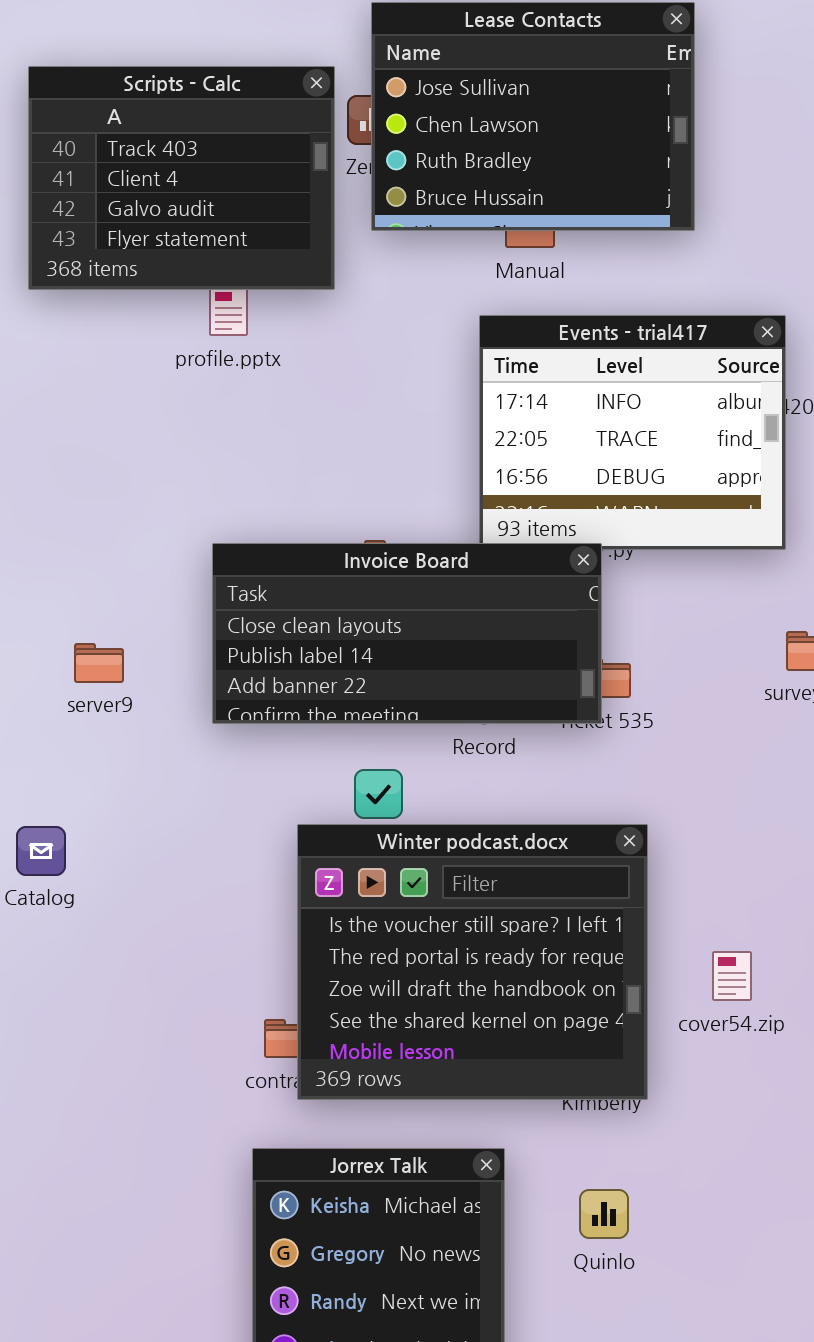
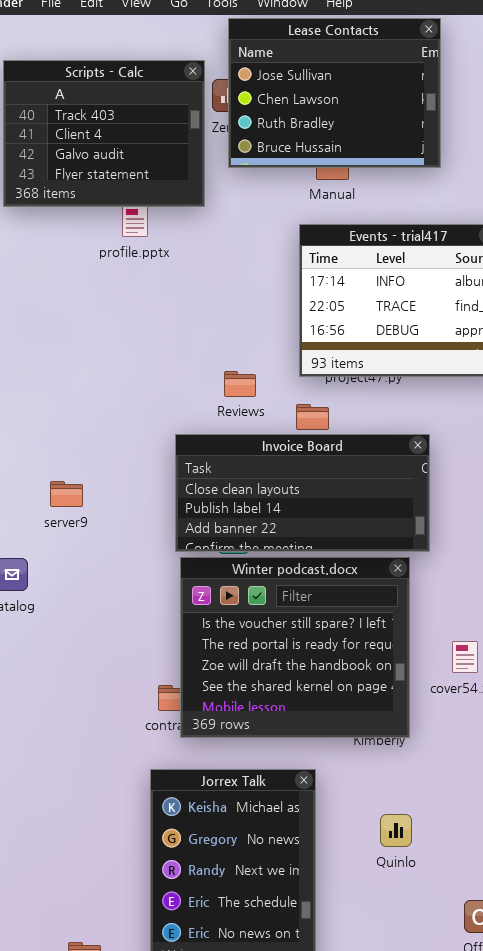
Invoice Board: [212,543,602,724] -> [175,434,430,552], moved
server9: [74,643,124,683] -> [50,481,83,507], moved
Quinlo: [579,1189,629,1239] -> [380,814,412,847], moved

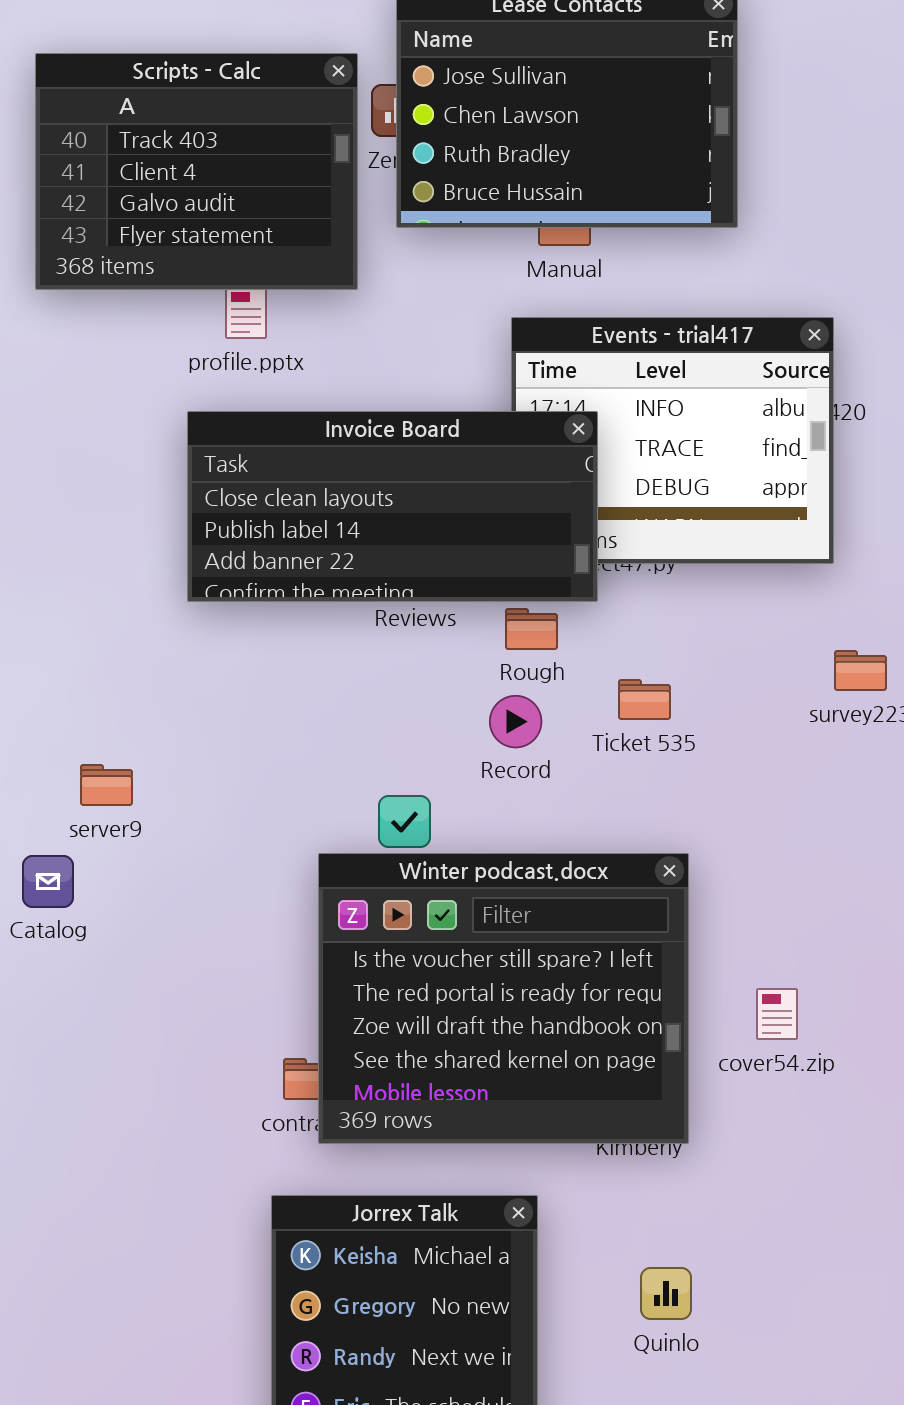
Invoice Board: [175,434,430,552] -> [187,411,598,602], moved
server9: [50,481,83,507] -> [80,764,133,806], moved

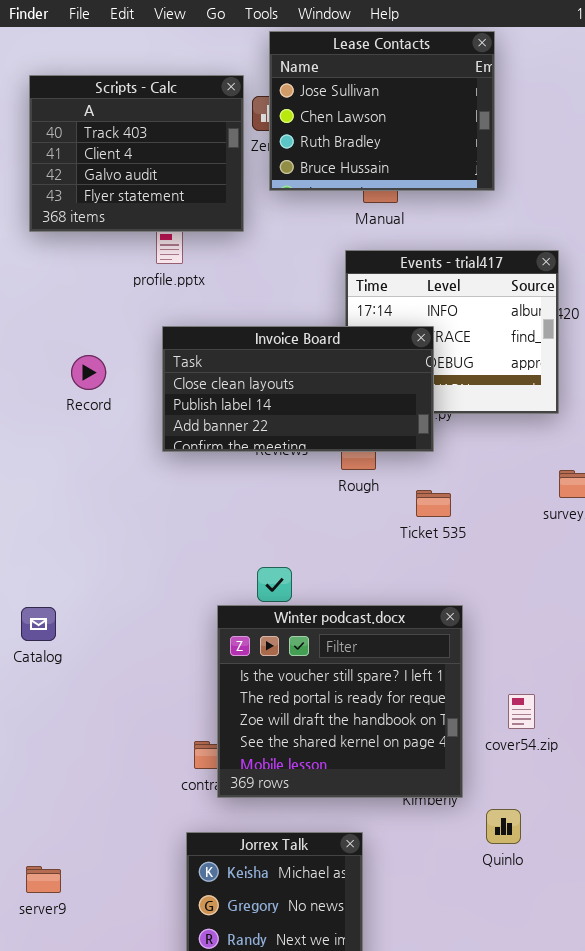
Invoice Board: [187,411,598,602] -> [162,326,434,452], moved
Record: [489,695,542,748] -> [71,355,106,390], moved
server9: [80,764,133,806] -> [26,866,61,893], moved
Quinlo: [640,1267,692,1320] -> [486,809,521,844], moved

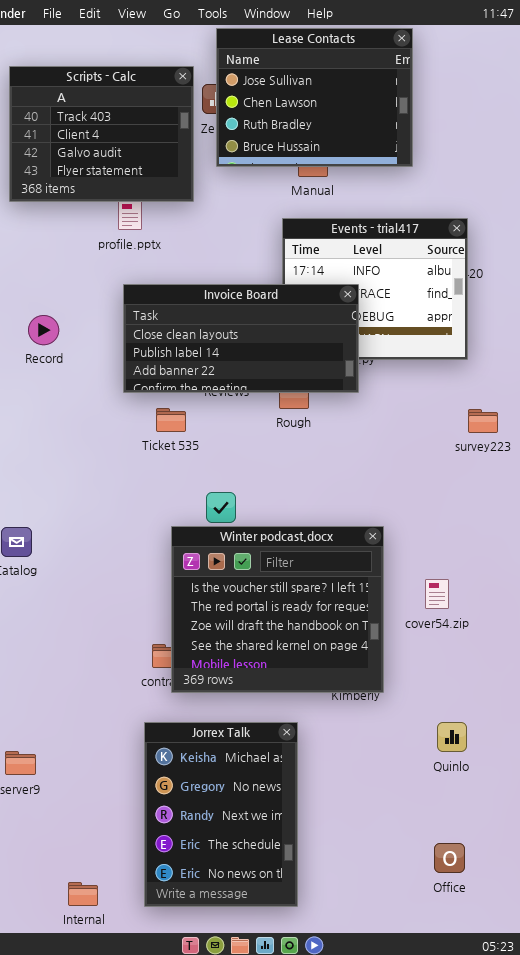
Record: [71,355,106,390] -> [28,315,59,345], moved
Ticket 535: [416,490,451,517] -> [156,408,186,432], moved
cover54.zip: [508,694,535,729] -> [425,579,449,609], moved
Quinlo: [486,809,521,844] -> [437,722,467,752], moved

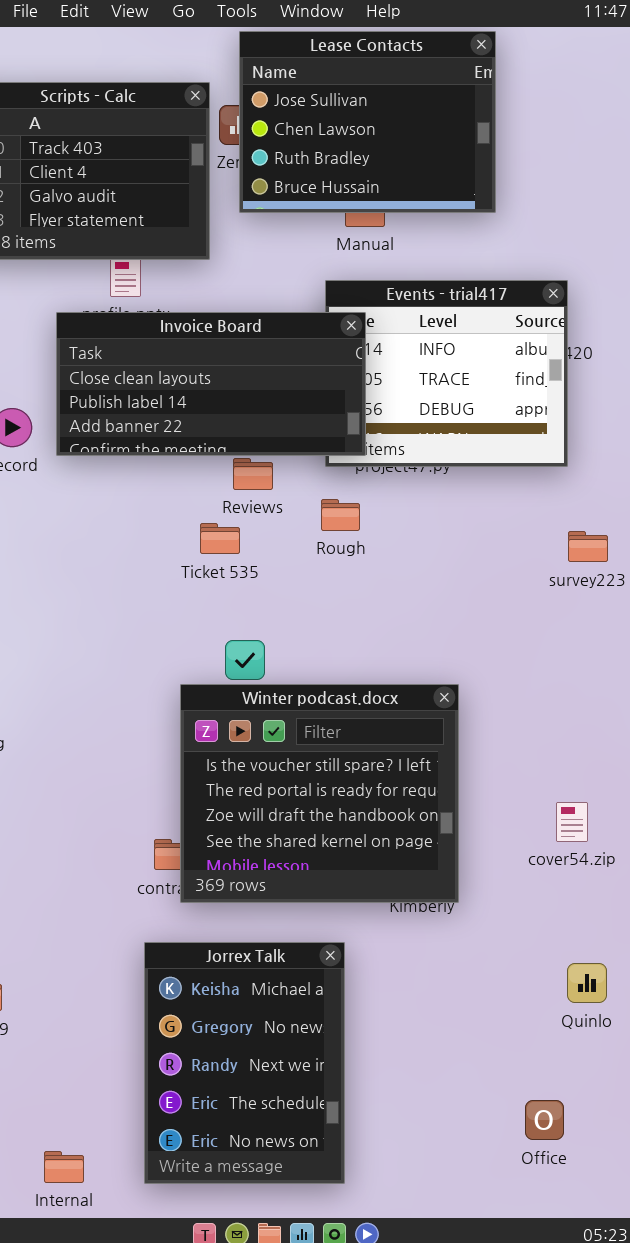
Invoice Board: [123,284,359,393] -> [56,312,366,456], moved
Ticket 535: [156,408,186,432] -> [200,523,240,554], moved
cover54.zip: [425,579,449,609] -> [556,802,588,842], moved
Quinlo: [437,722,467,752] -> [567,963,607,1003], moved

